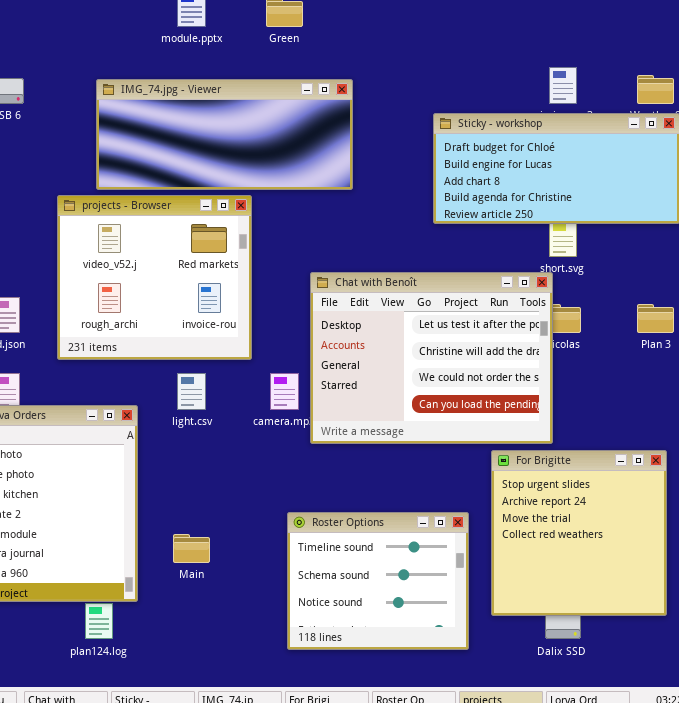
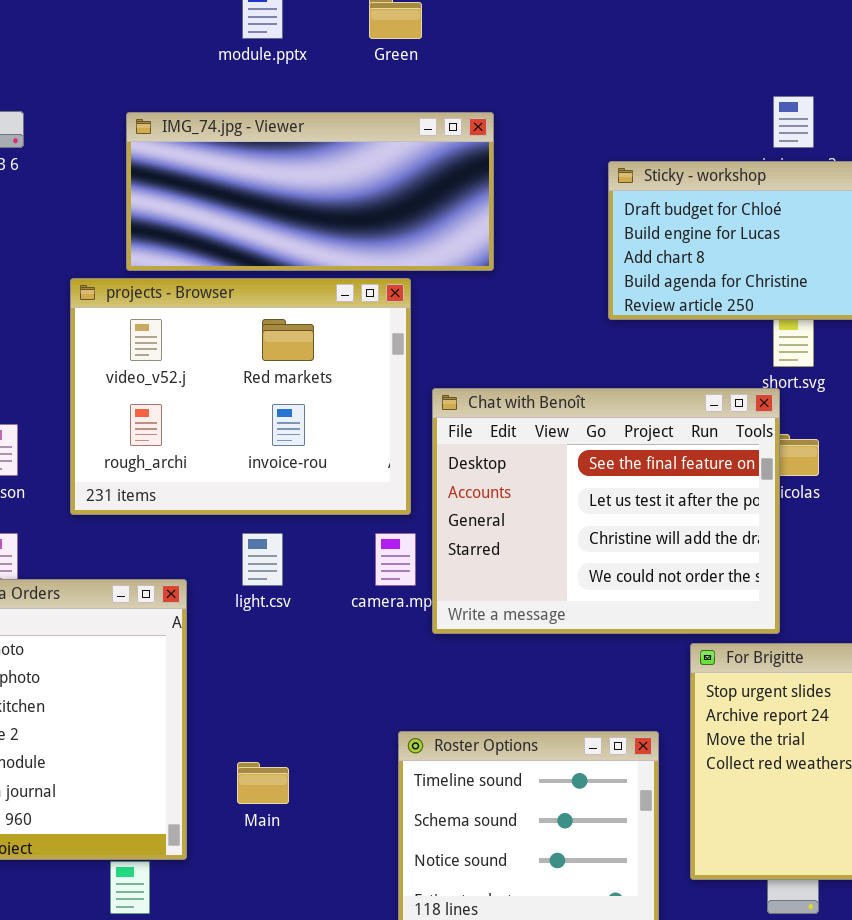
projects - Browser: [57,195,252,360] -> [70,278,411,515], resized
Chat with Benoît: [310,272,553,444] -> [432,388,780,634], scrolled up 1 row

